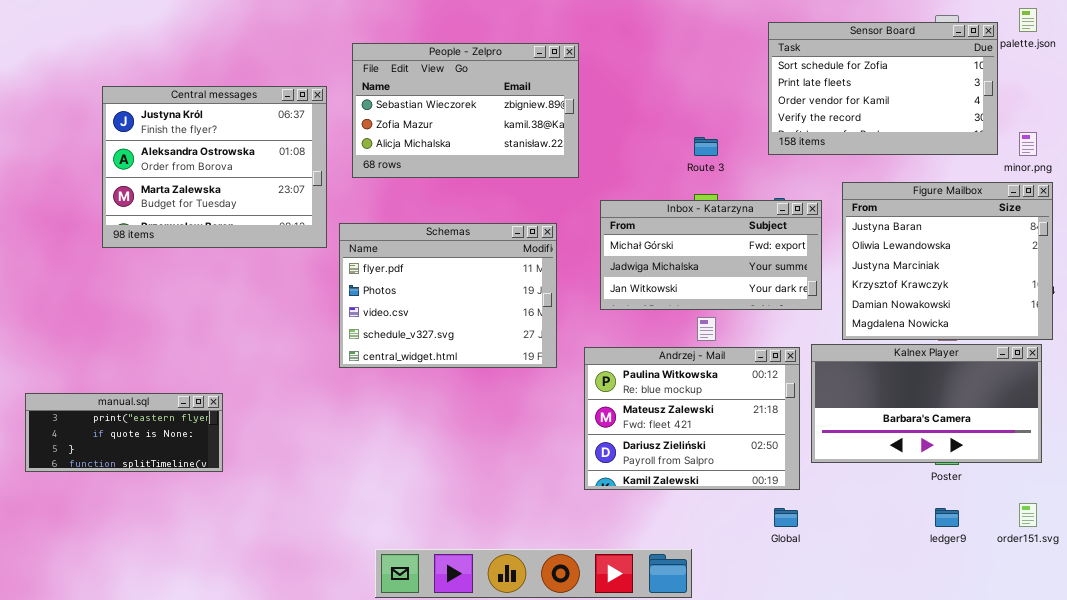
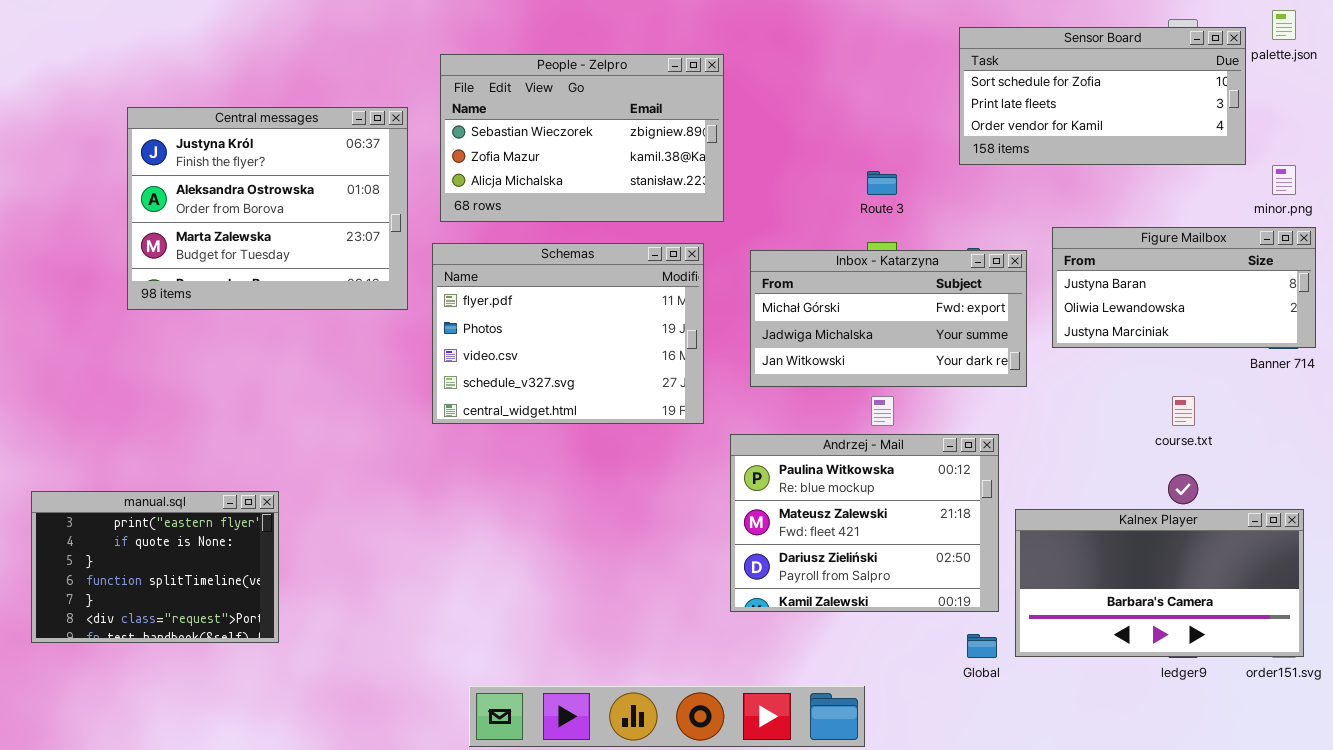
Sensor Board: [768,22,998,155] -> [959,27,1246,165], resized
Figure Mailbox: [842,182,1053,340] -> [1052,227,1316,348], resized
Schemas: [339,223,557,368] -> [432,243,704,424], moved
Kalnex Player: [811,344,1042,463] -> [1015,509,1304,657], moved
manual.sql: [25,393,223,472] -> [31,491,279,643], resized

